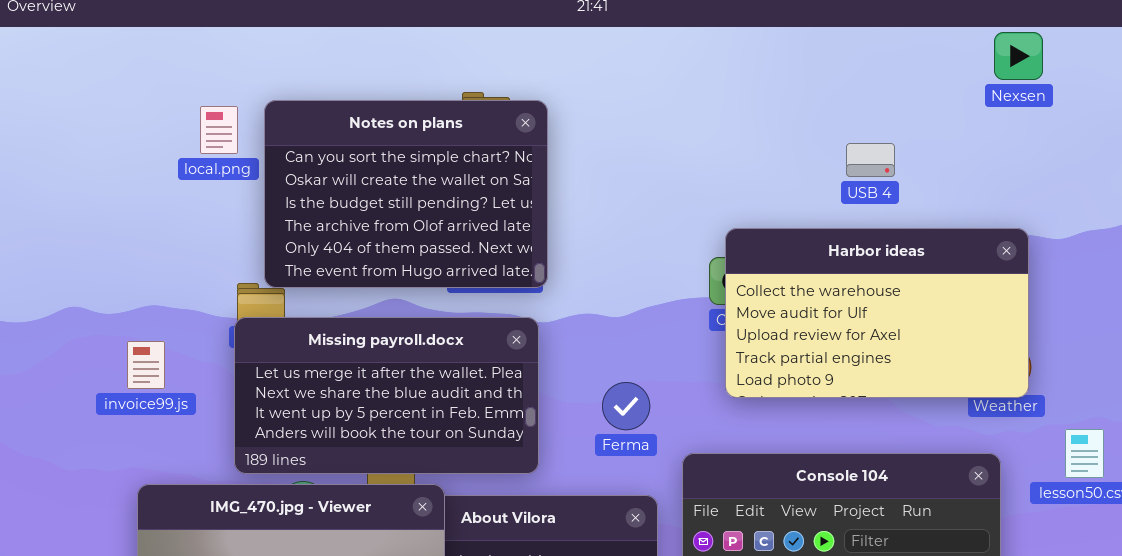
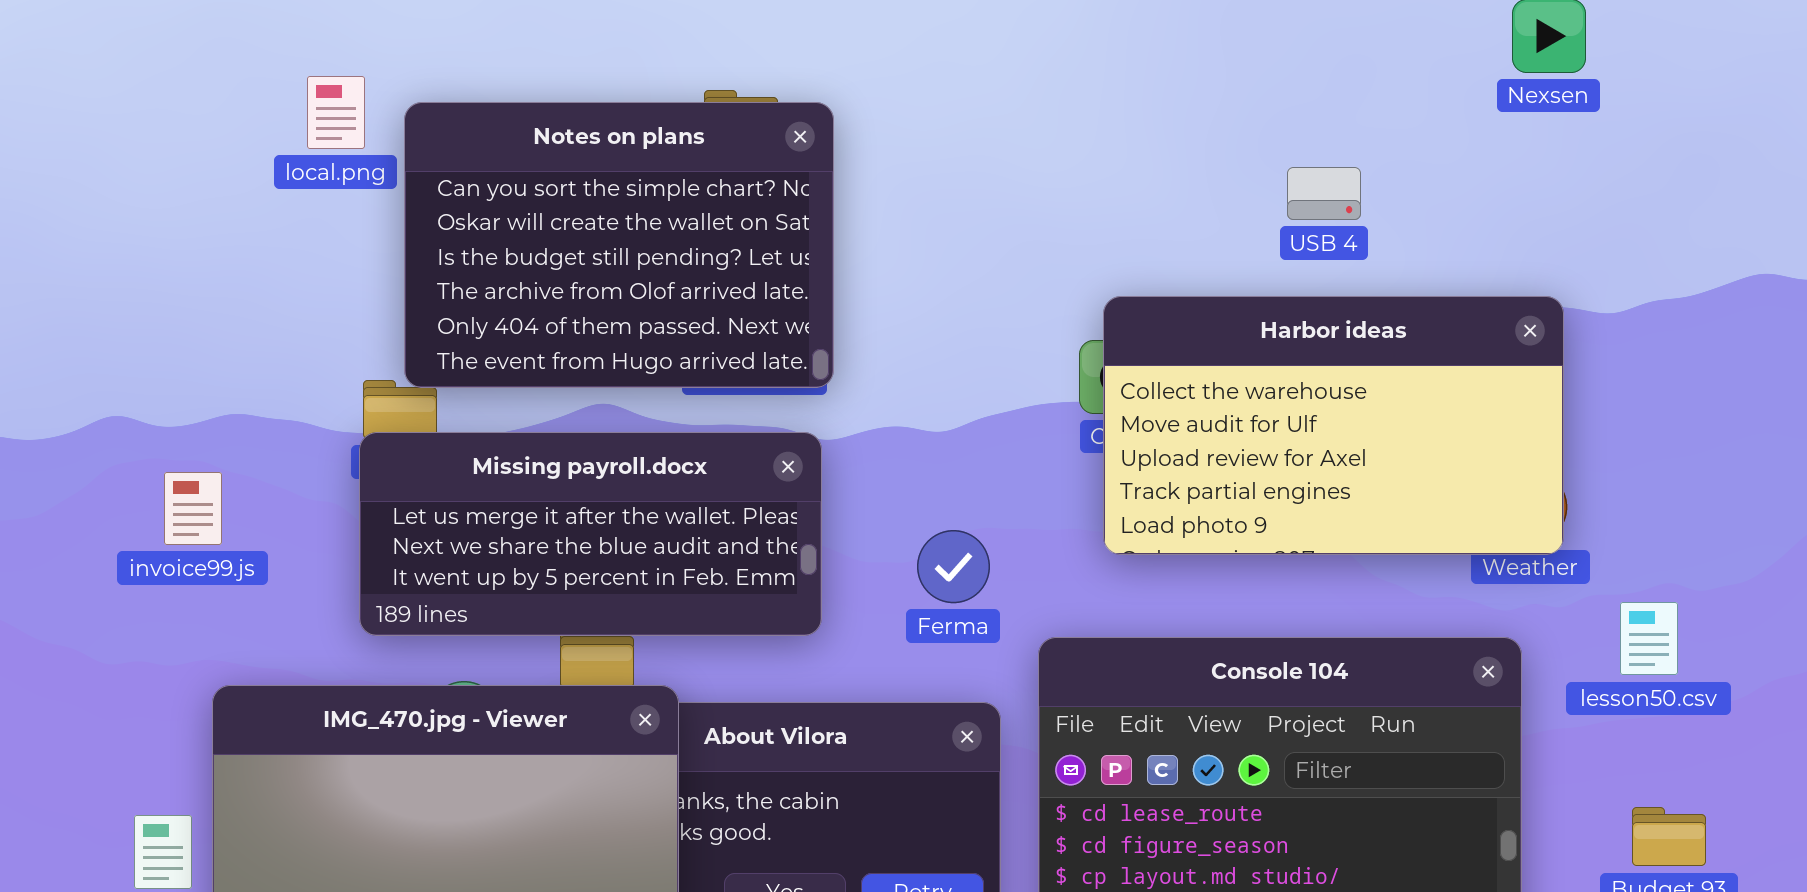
local.png: [200,106,238,154] -> [307,76,365,149], moved
Missing payroll.docx: [234,317,539,474] -> [359,432,822,636], resized
invoice99.js: [127,341,165,389] -> [164,472,222,545], moved

